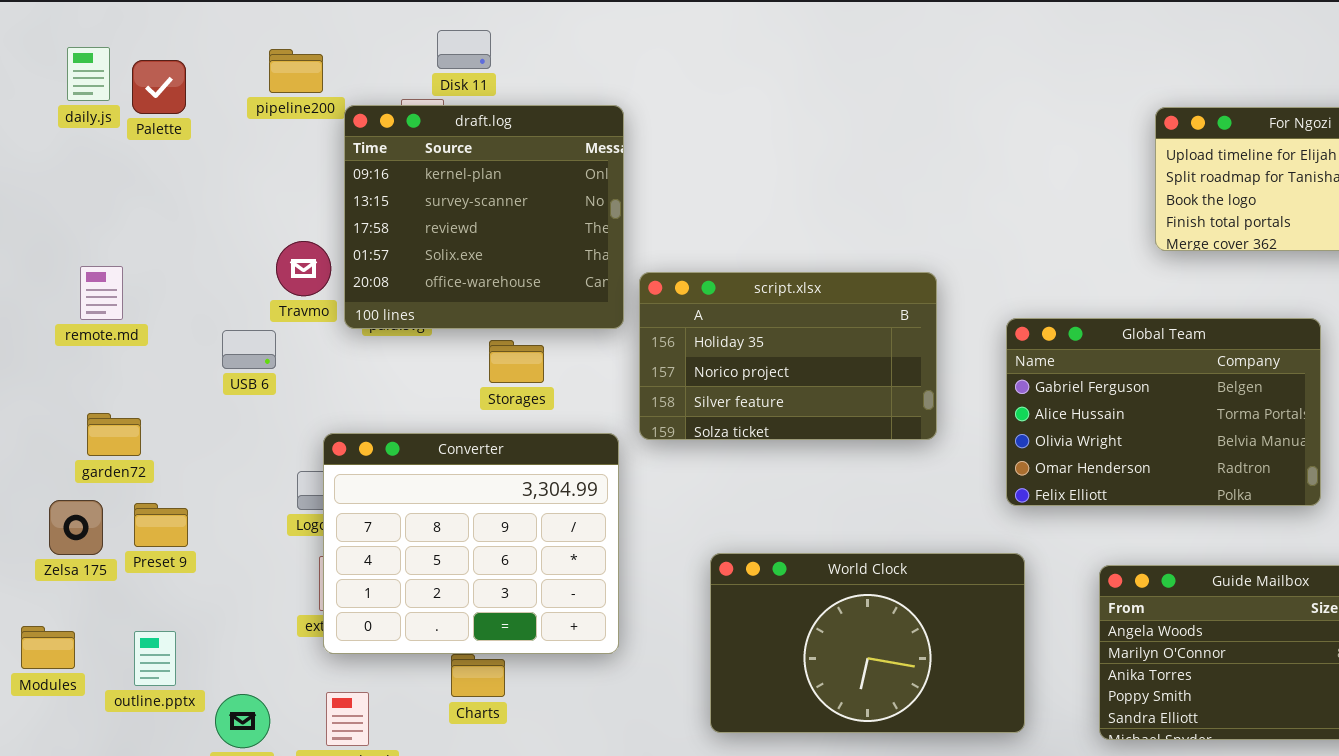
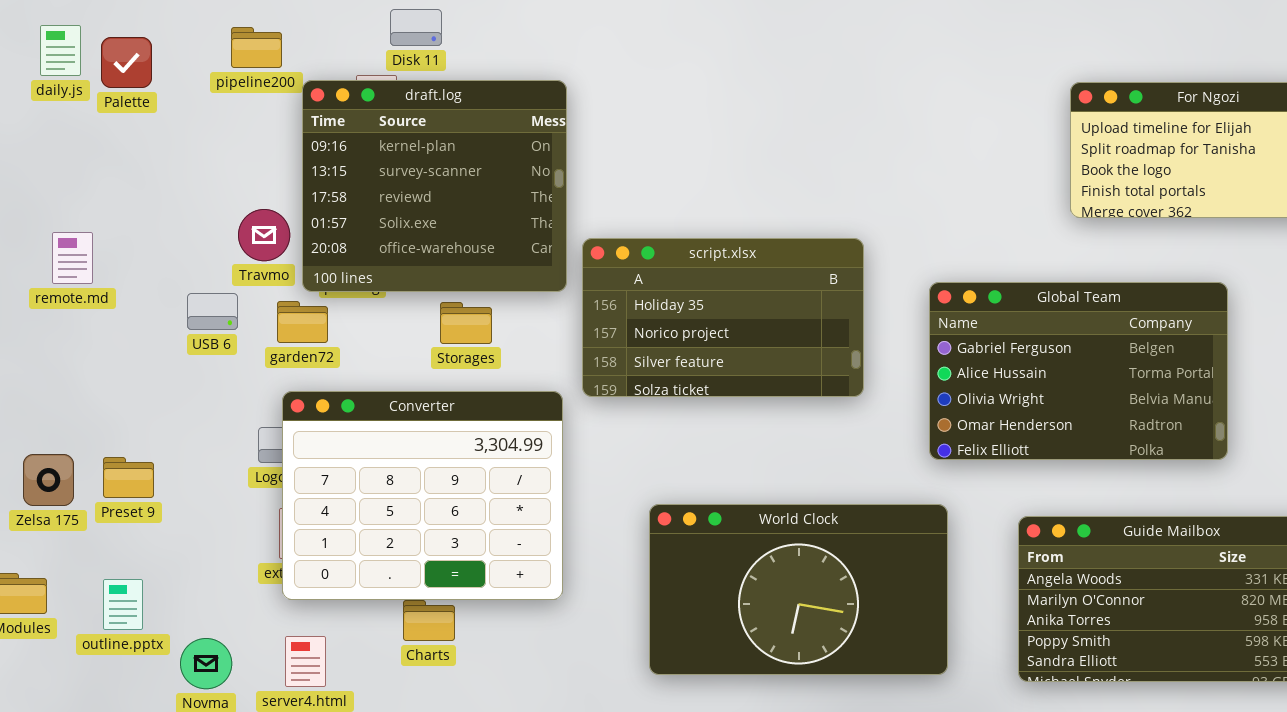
garden72: [87,413,141,456] -> [277,301,328,343], moved

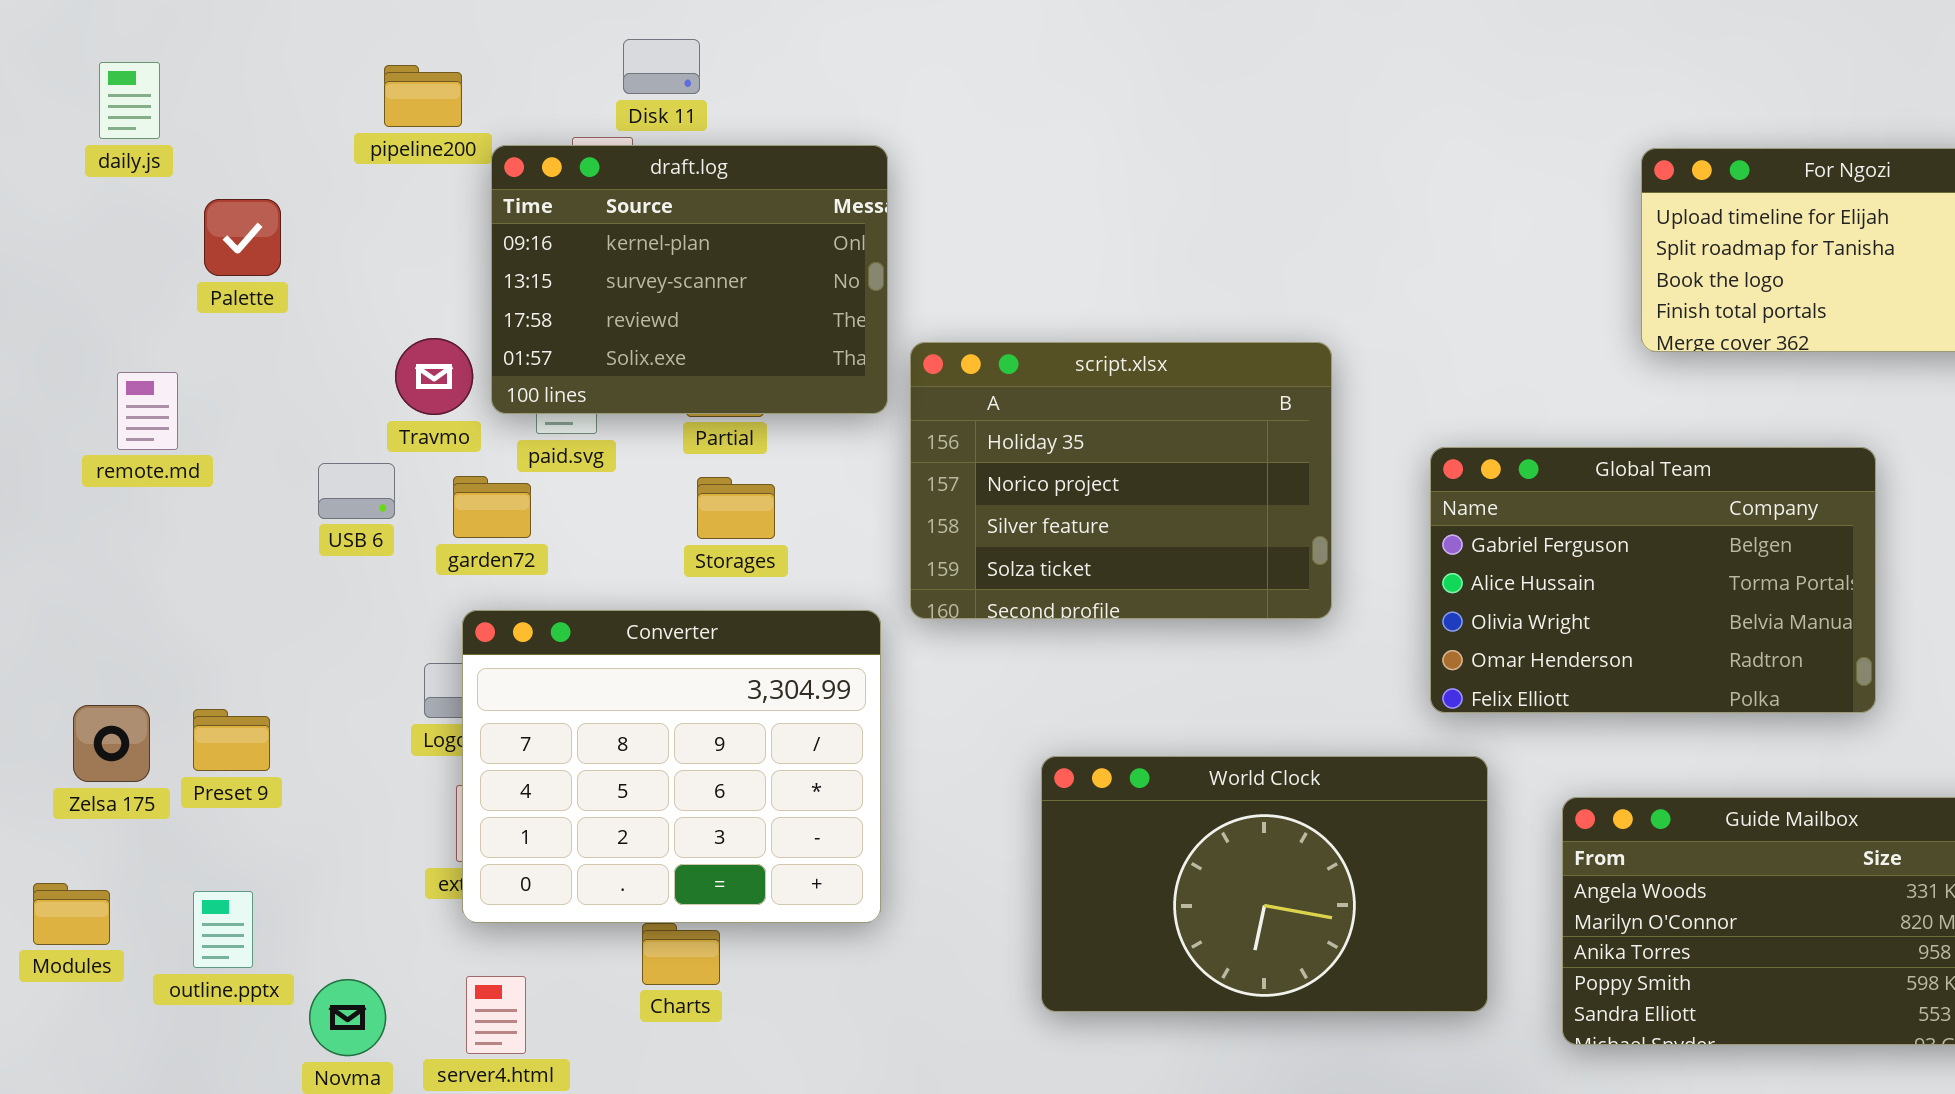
Palette: [101,37,152,88] -> [204,199,281,276], moved
draft.log: [302,80,567,292] -> [491,145,888,414], resized
script.xlsx: [582,238,864,397] -> [910,342,1332,619], resized
World Clock: [649,504,948,675] -> [1041,756,1488,1012], moved

